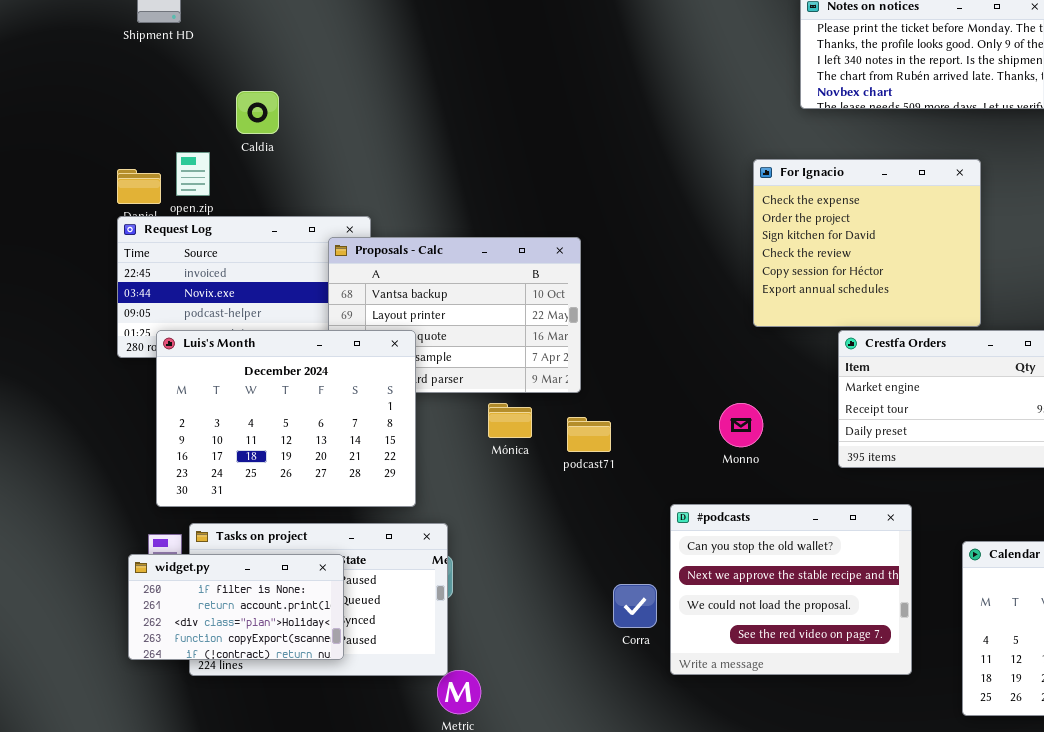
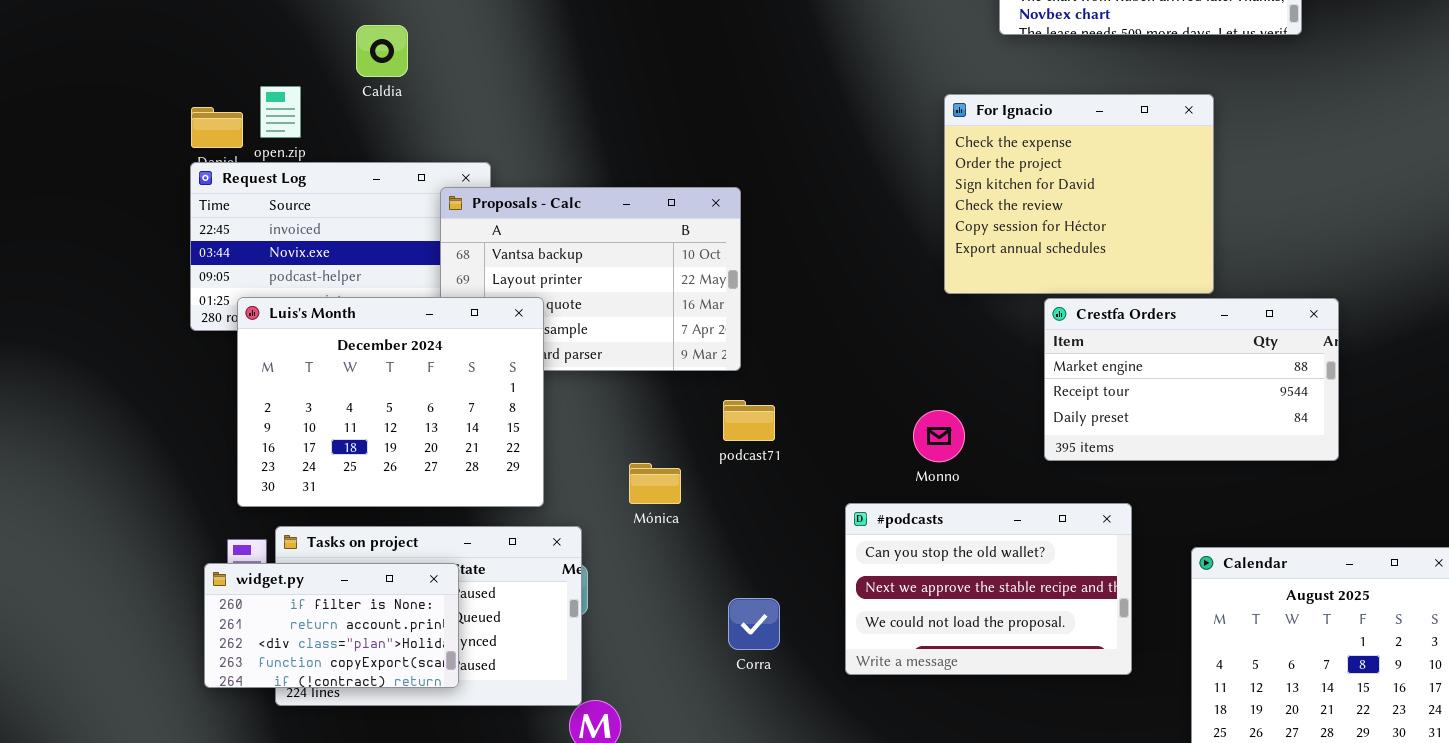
Caldia: [236,91,279,134] -> [356,25,408,77], moved
Mónica: [488,403,532,438] -> [629,463,681,504], moved
Monno: [719,403,763,447] -> [913,410,965,462], moved
#podcasts: [670,504,912,675] -> [845,503,1132,675], resized
Corra: [613,584,657,628] -> [728,598,780,650], moved

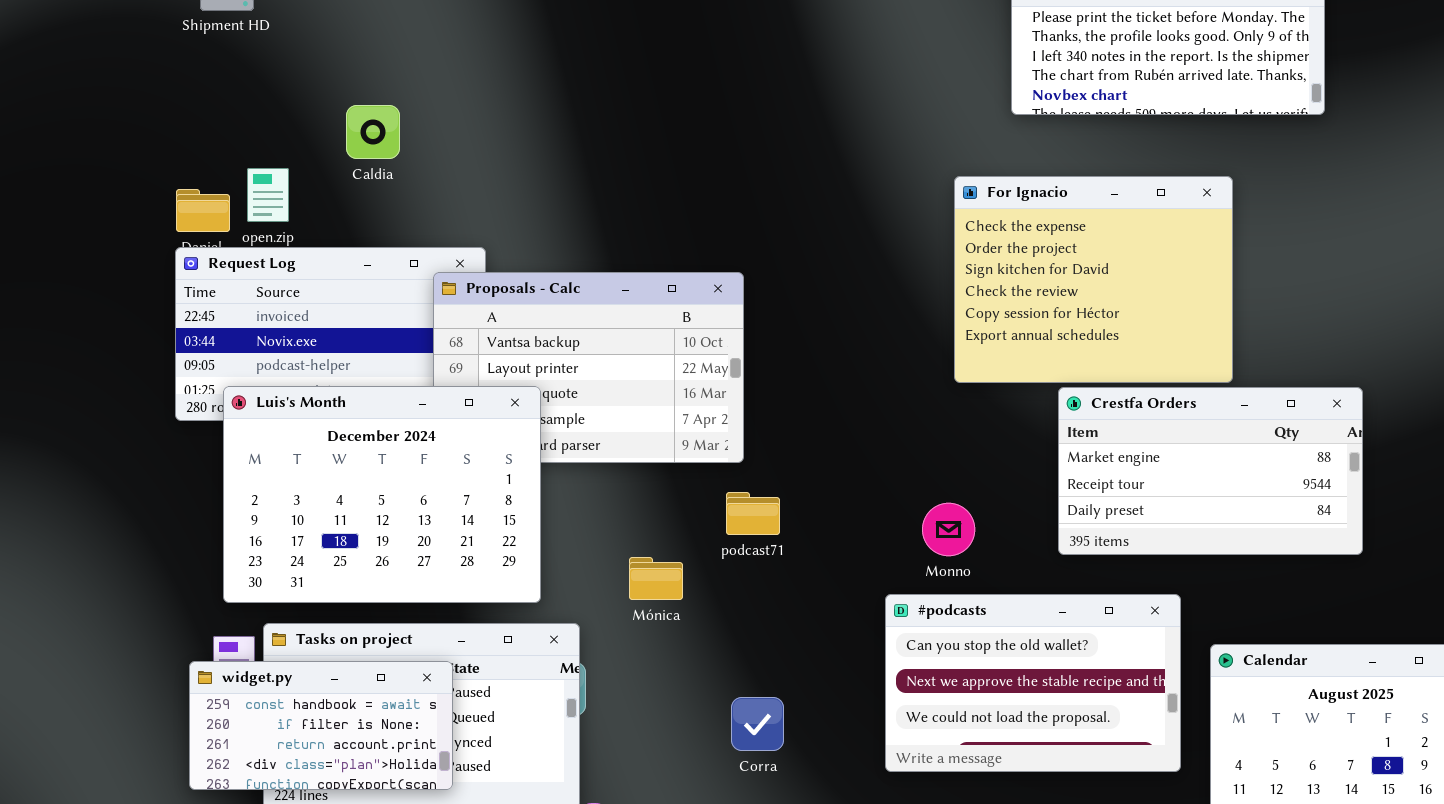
#podcasts: [845,503,1132,675] -> [885,594,1181,772], moved
widget.py: [204,563,459,688] -> [189,661,453,790], scrolled up 1 row

